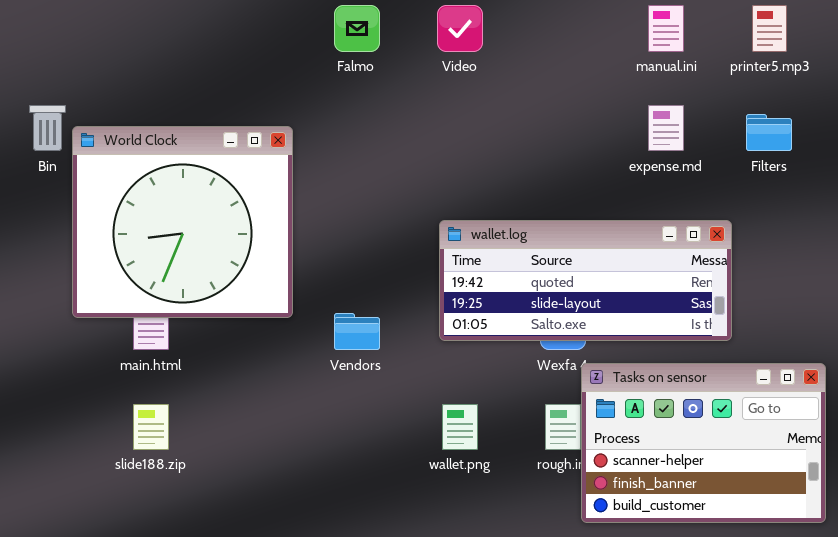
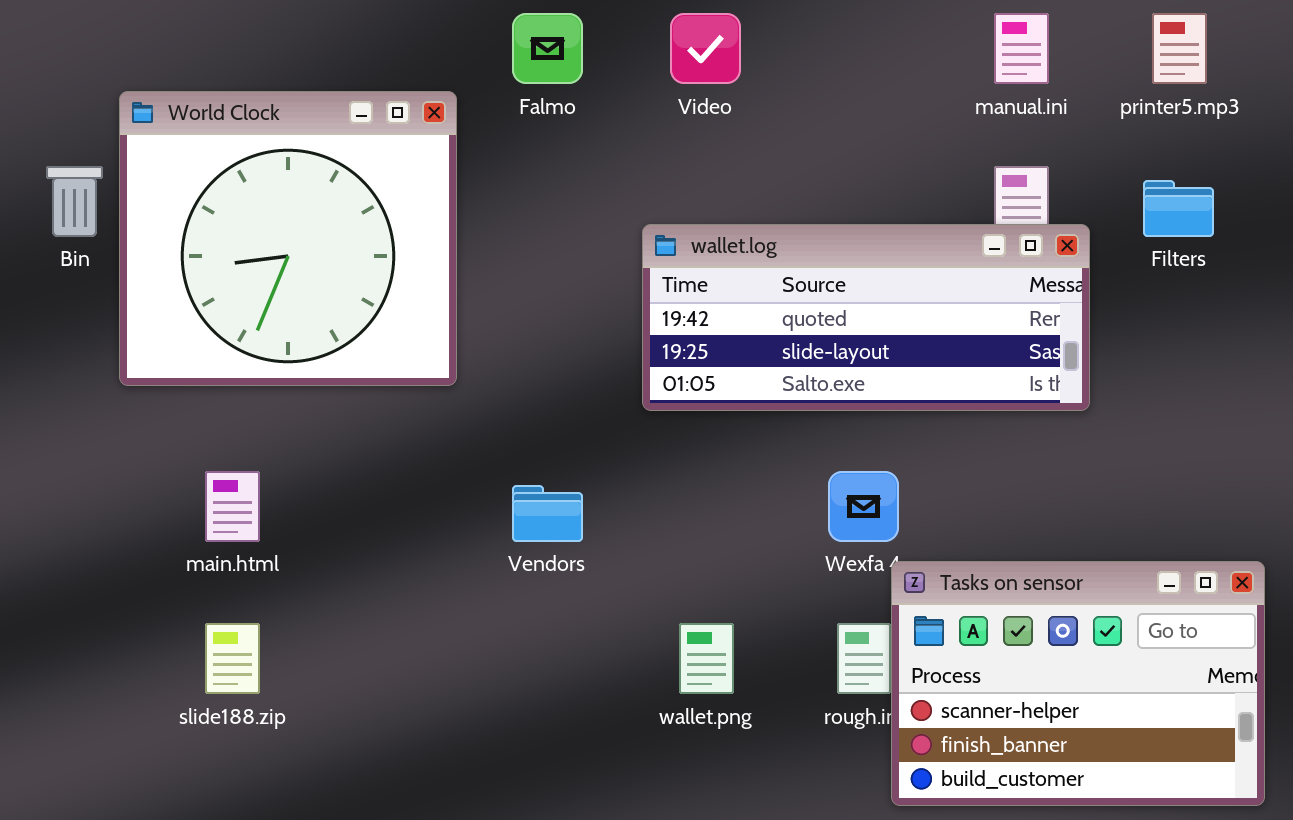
World Clock: [72,126,293,318] -> [119,91,457,386], moved
wallet.log: [439,220,732,341] -> [642,224,1090,411], moved

